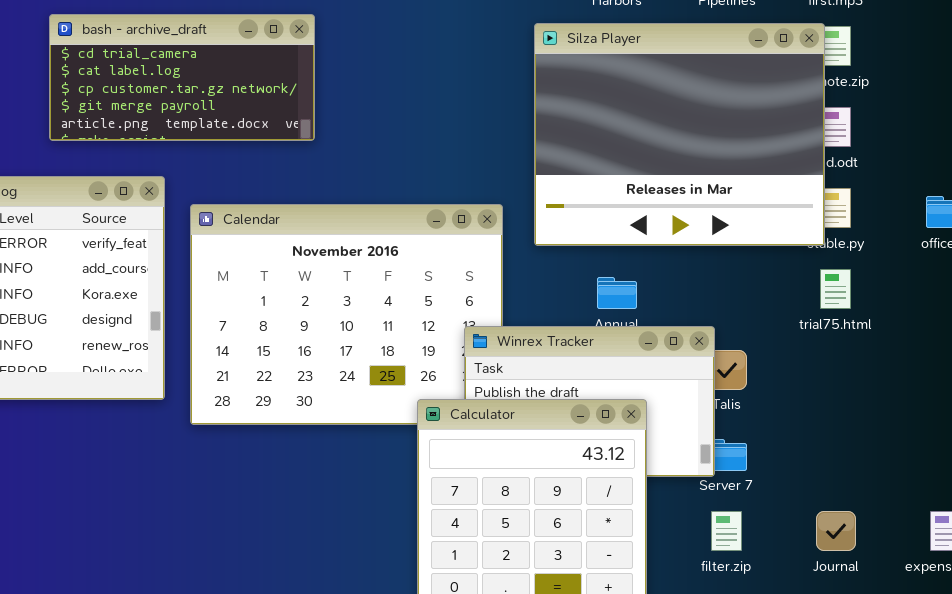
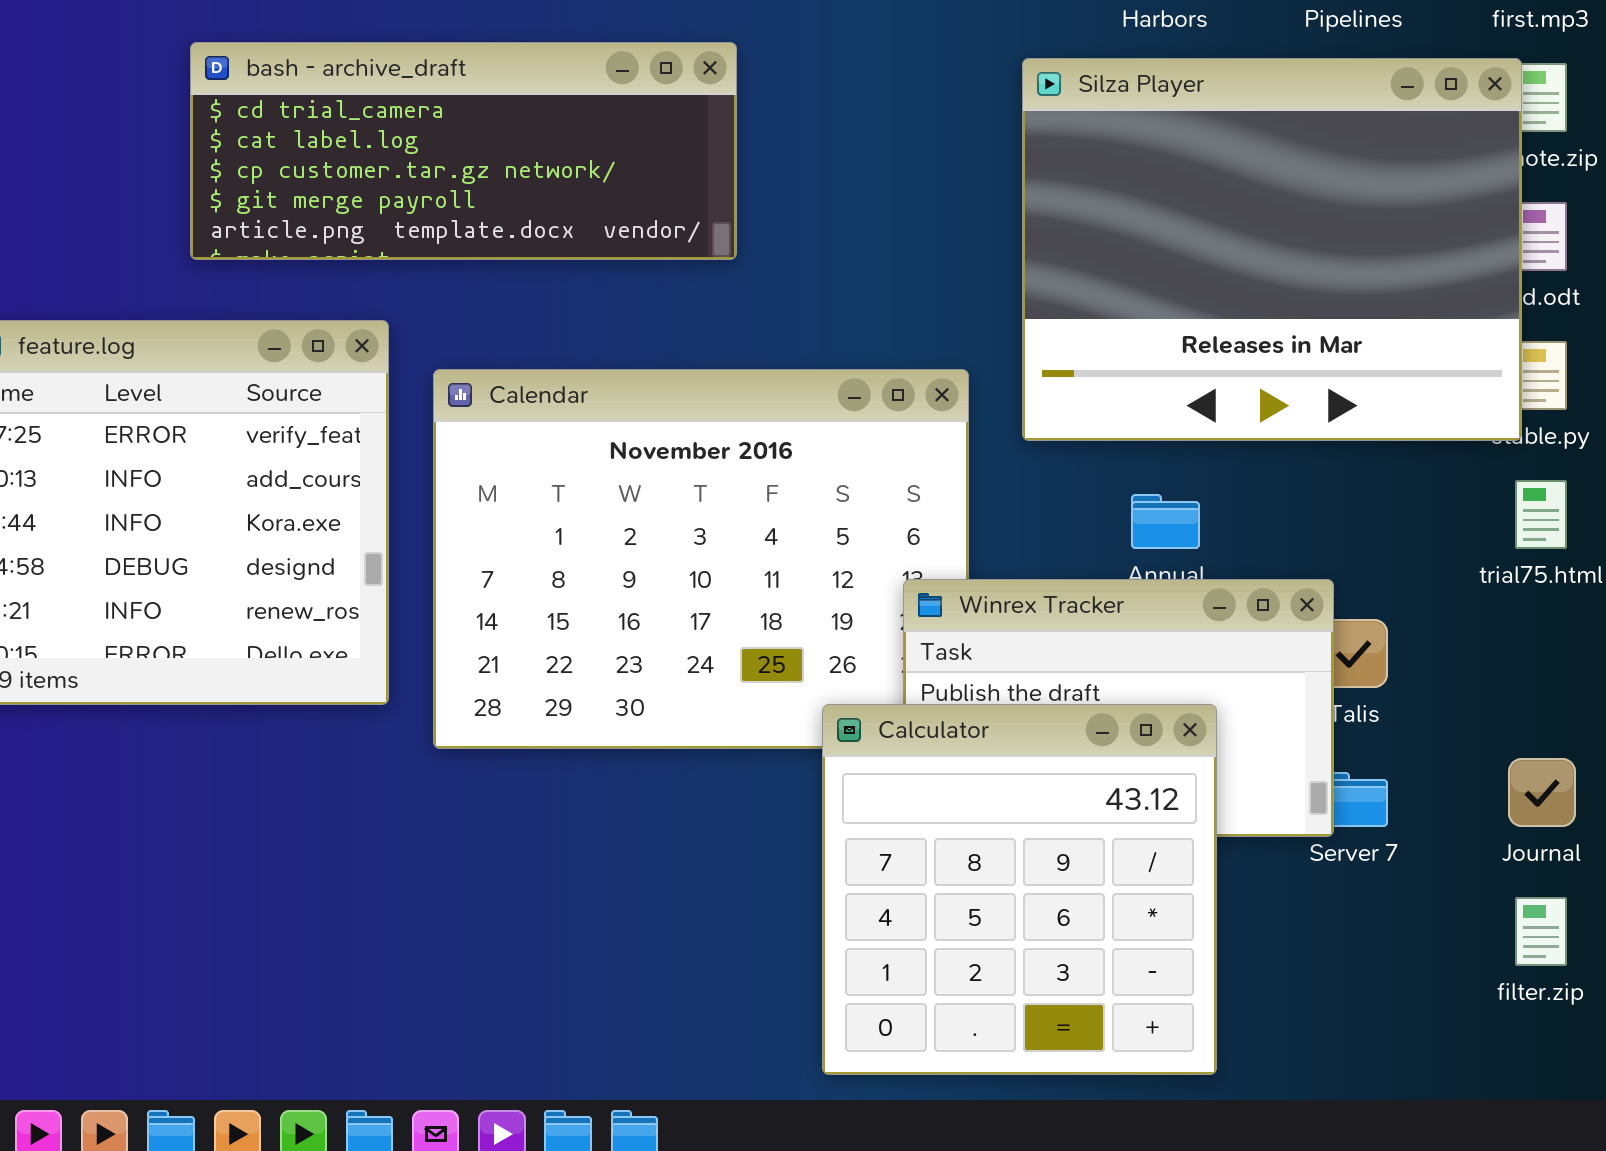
bash - archive_draft: [49,14,315,141] -> [190,42,737,260], resized
filter.zip: [711,511,742,551] -> [1515,897,1567,966], moved
Journal: [816,511,856,551] -> [1508,758,1576,827], moved

